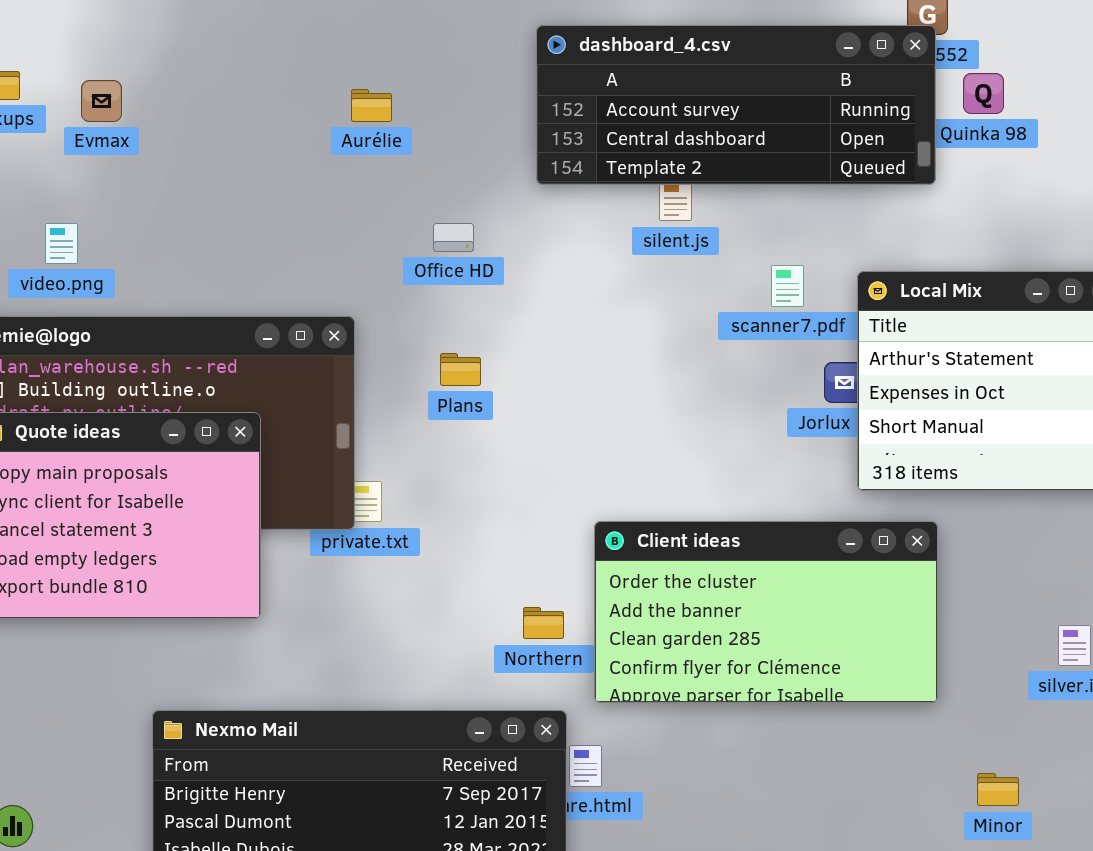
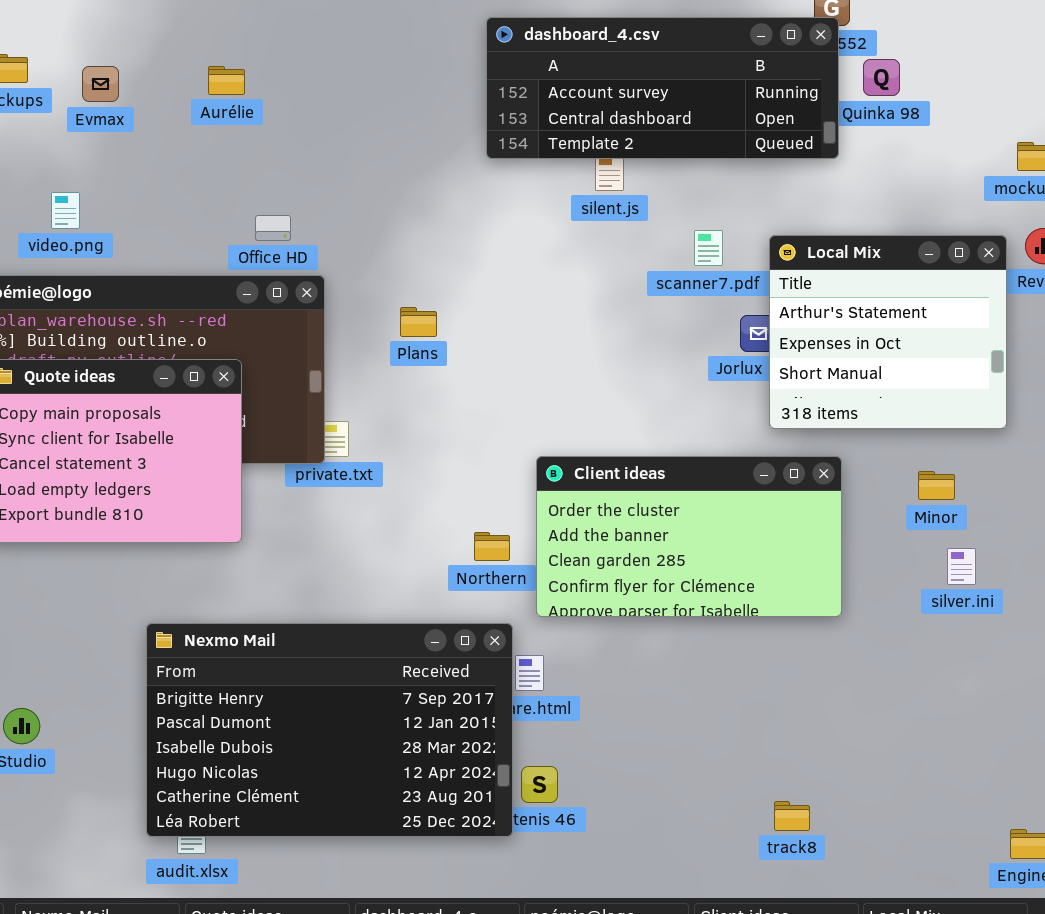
Aurélie: [351,89,392,122] -> [208,66,245,95], moved
Office HD: [433,223,474,252] -> [255,215,291,241], moved
Minor: [977,773,1019,806] -> [918,471,955,500], moved

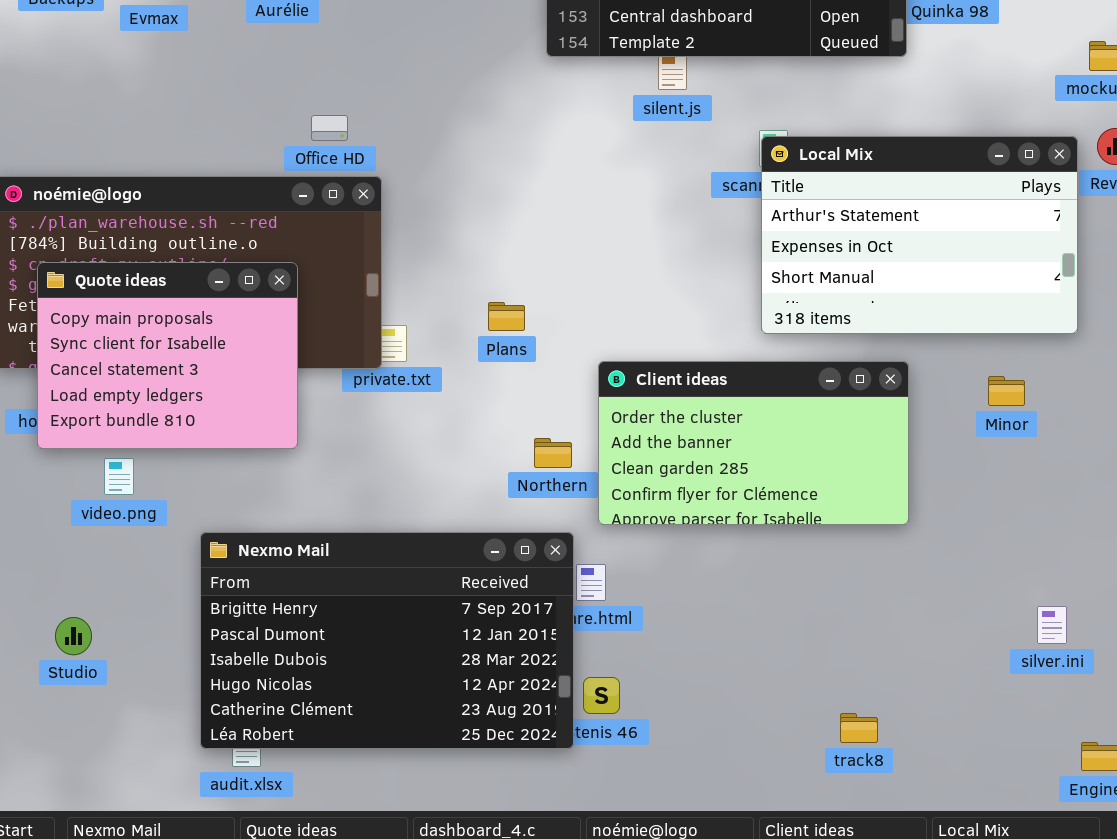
video.png: [51,192,80,229] -> [104,458,134,495], moved
Local Mix: [769,235,1007,429] -> [761,136,1078,334], resized
Plans: [400,307,437,337] -> [488,302,525,331], moved
silver.ini: [947,548,976,585] -> [1037,606,1067,644], moved

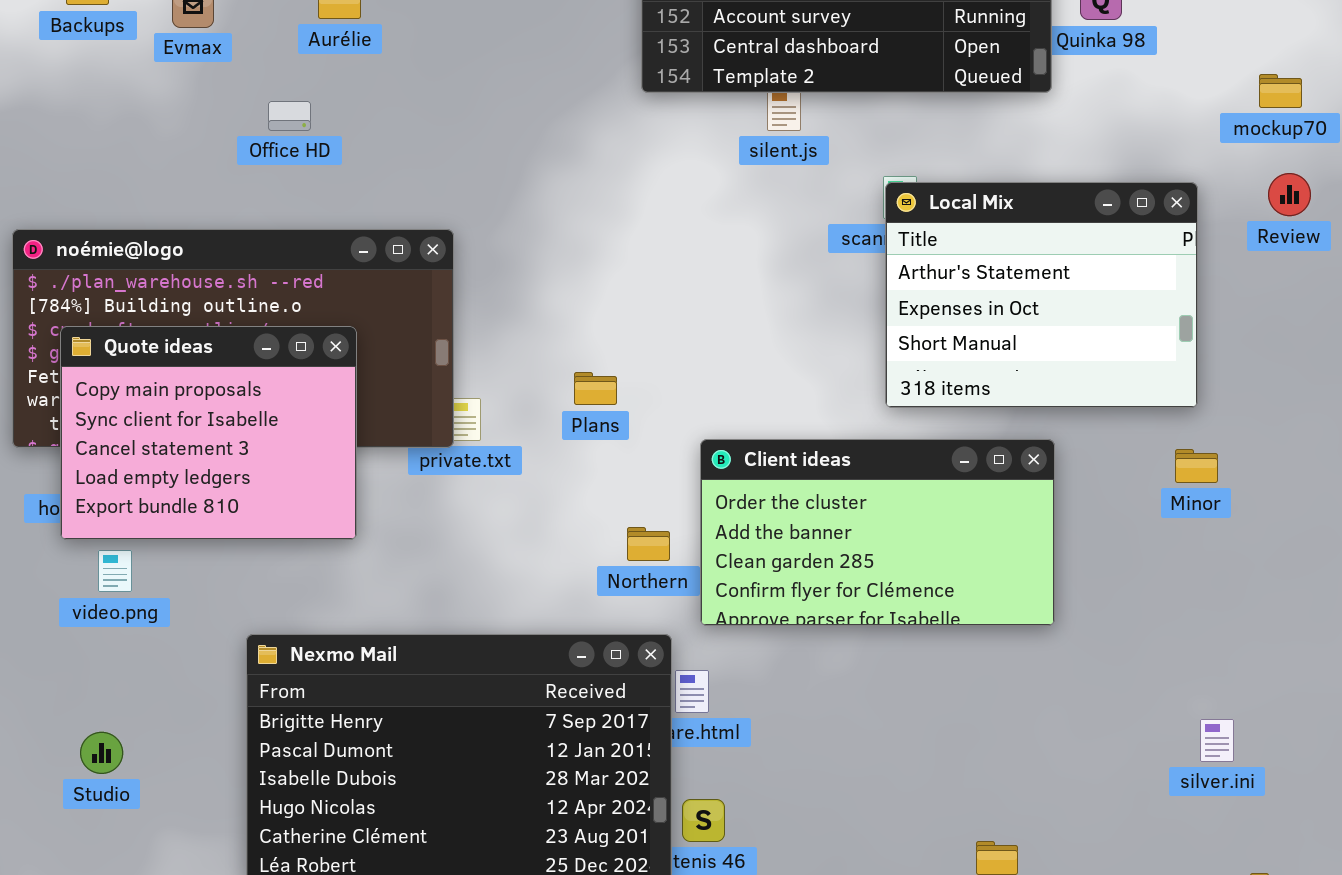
Office HD: [311,115,348,141] -> [268,101,311,131], moved
Local Mix: [761,136,1078,334] -> [885,182,1198,408], resized
Minor: [988,376,1025,406] -> [1175,449,1218,483], moved
video.png: [104,458,134,495] -> [98,550,132,592], moved

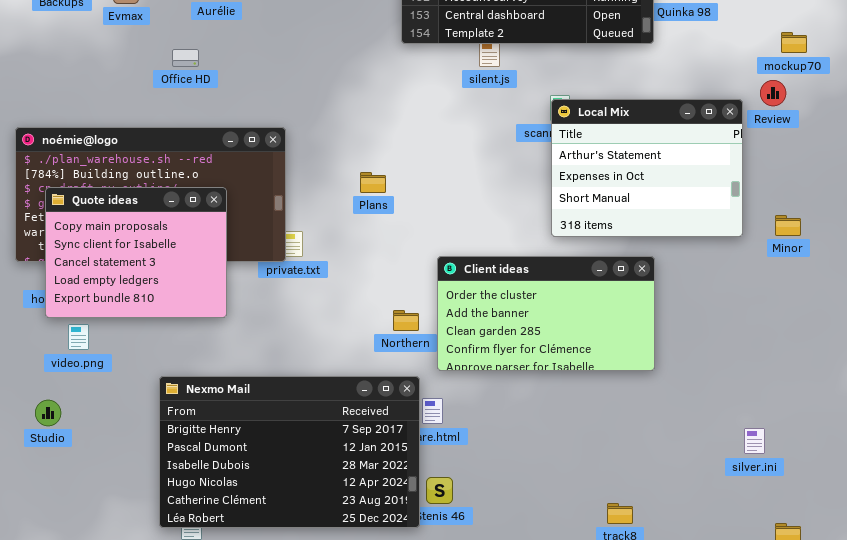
Review: [1268,173,1311,216] -> [760,80,786,106], moved
Plans: [574,372,617,405] -> [360,172,386,193], moved
Minor: [1175,449,1218,483] -> [775,215,801,236], moved
Studio: [80,732,123,774] -> [35,400,61,426], moved

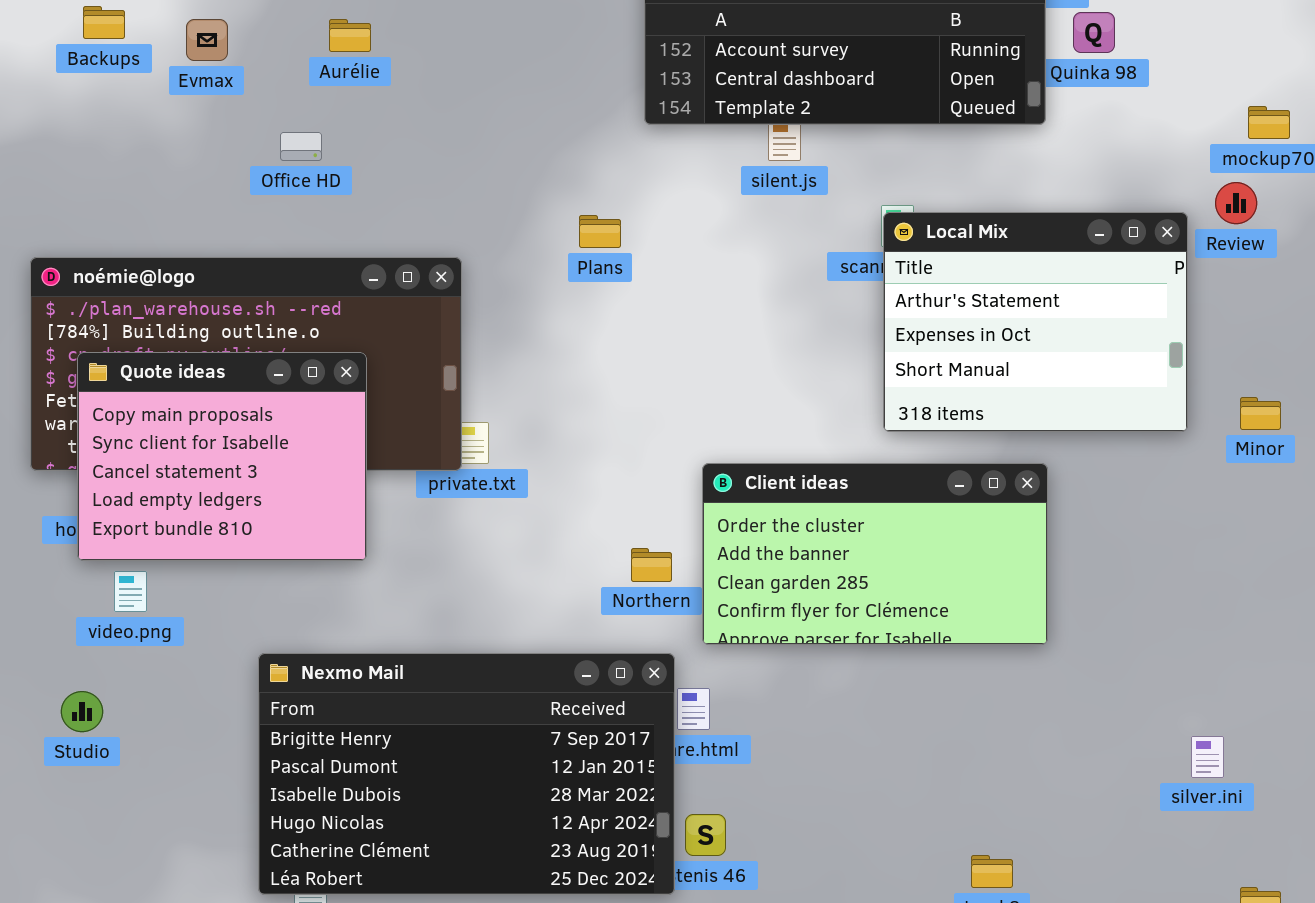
Plans: [360,172,386,193] -> [579,215,621,248], moved

